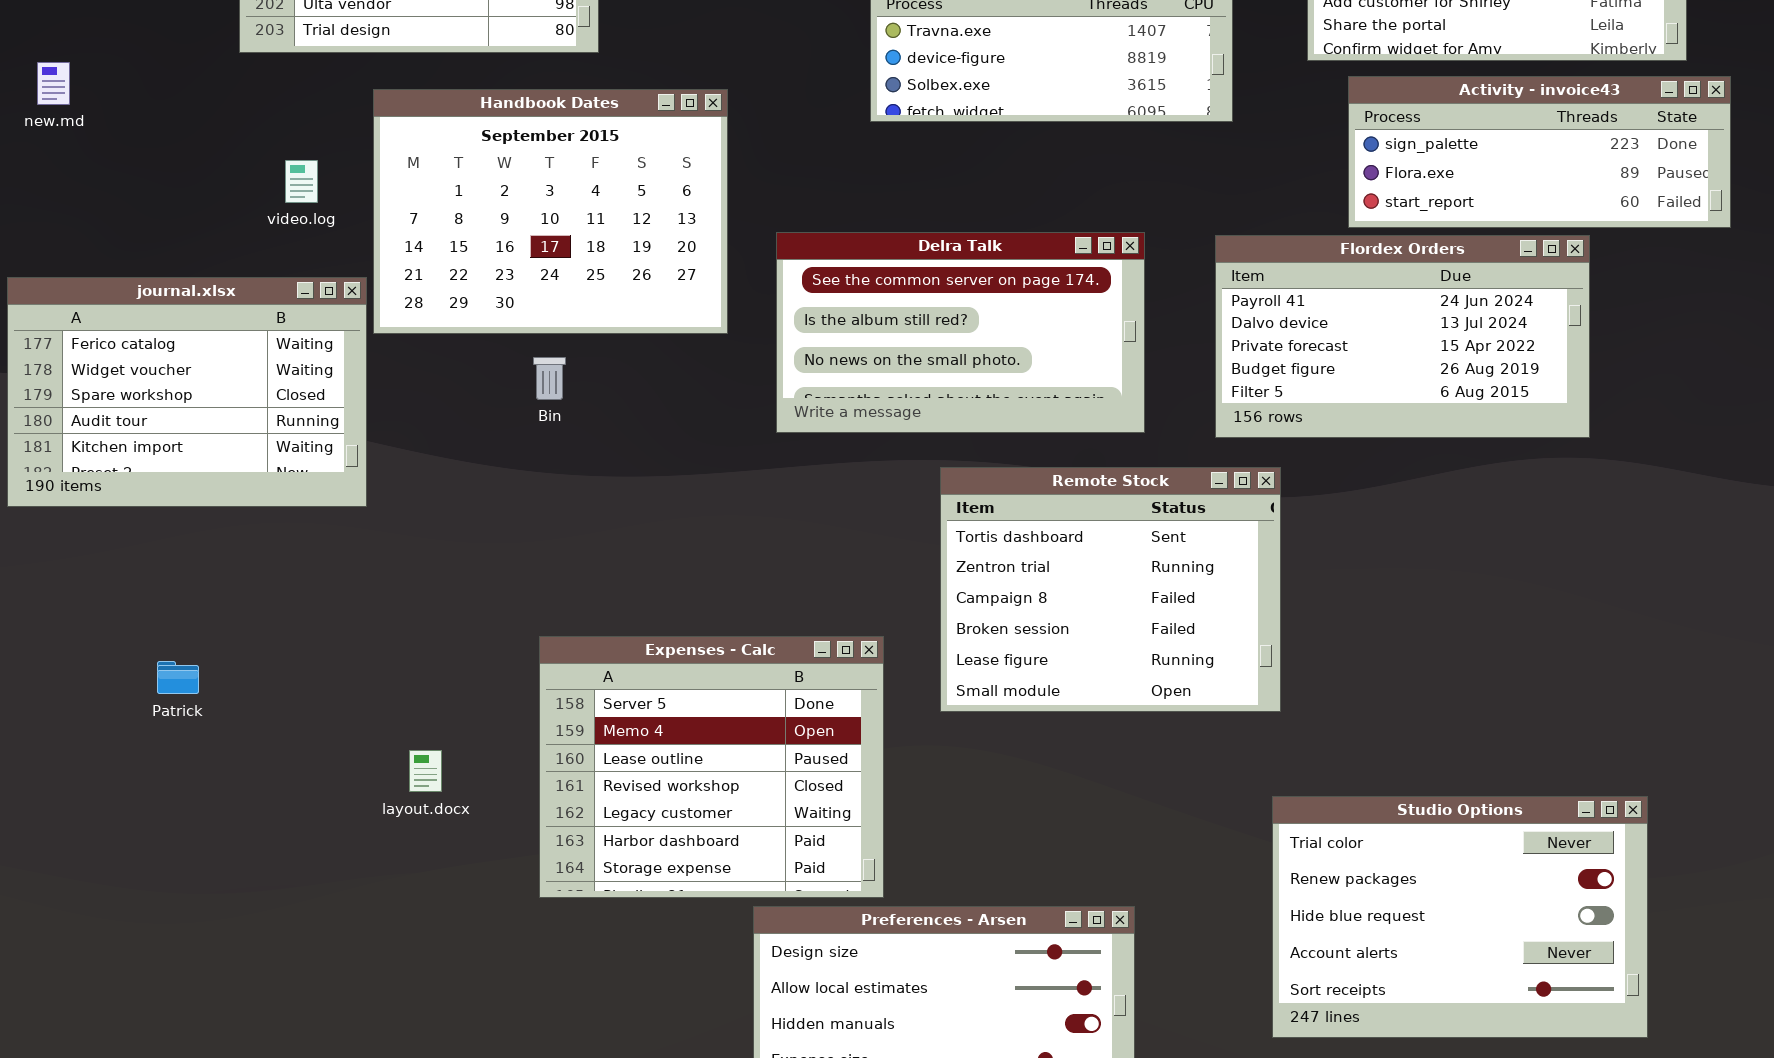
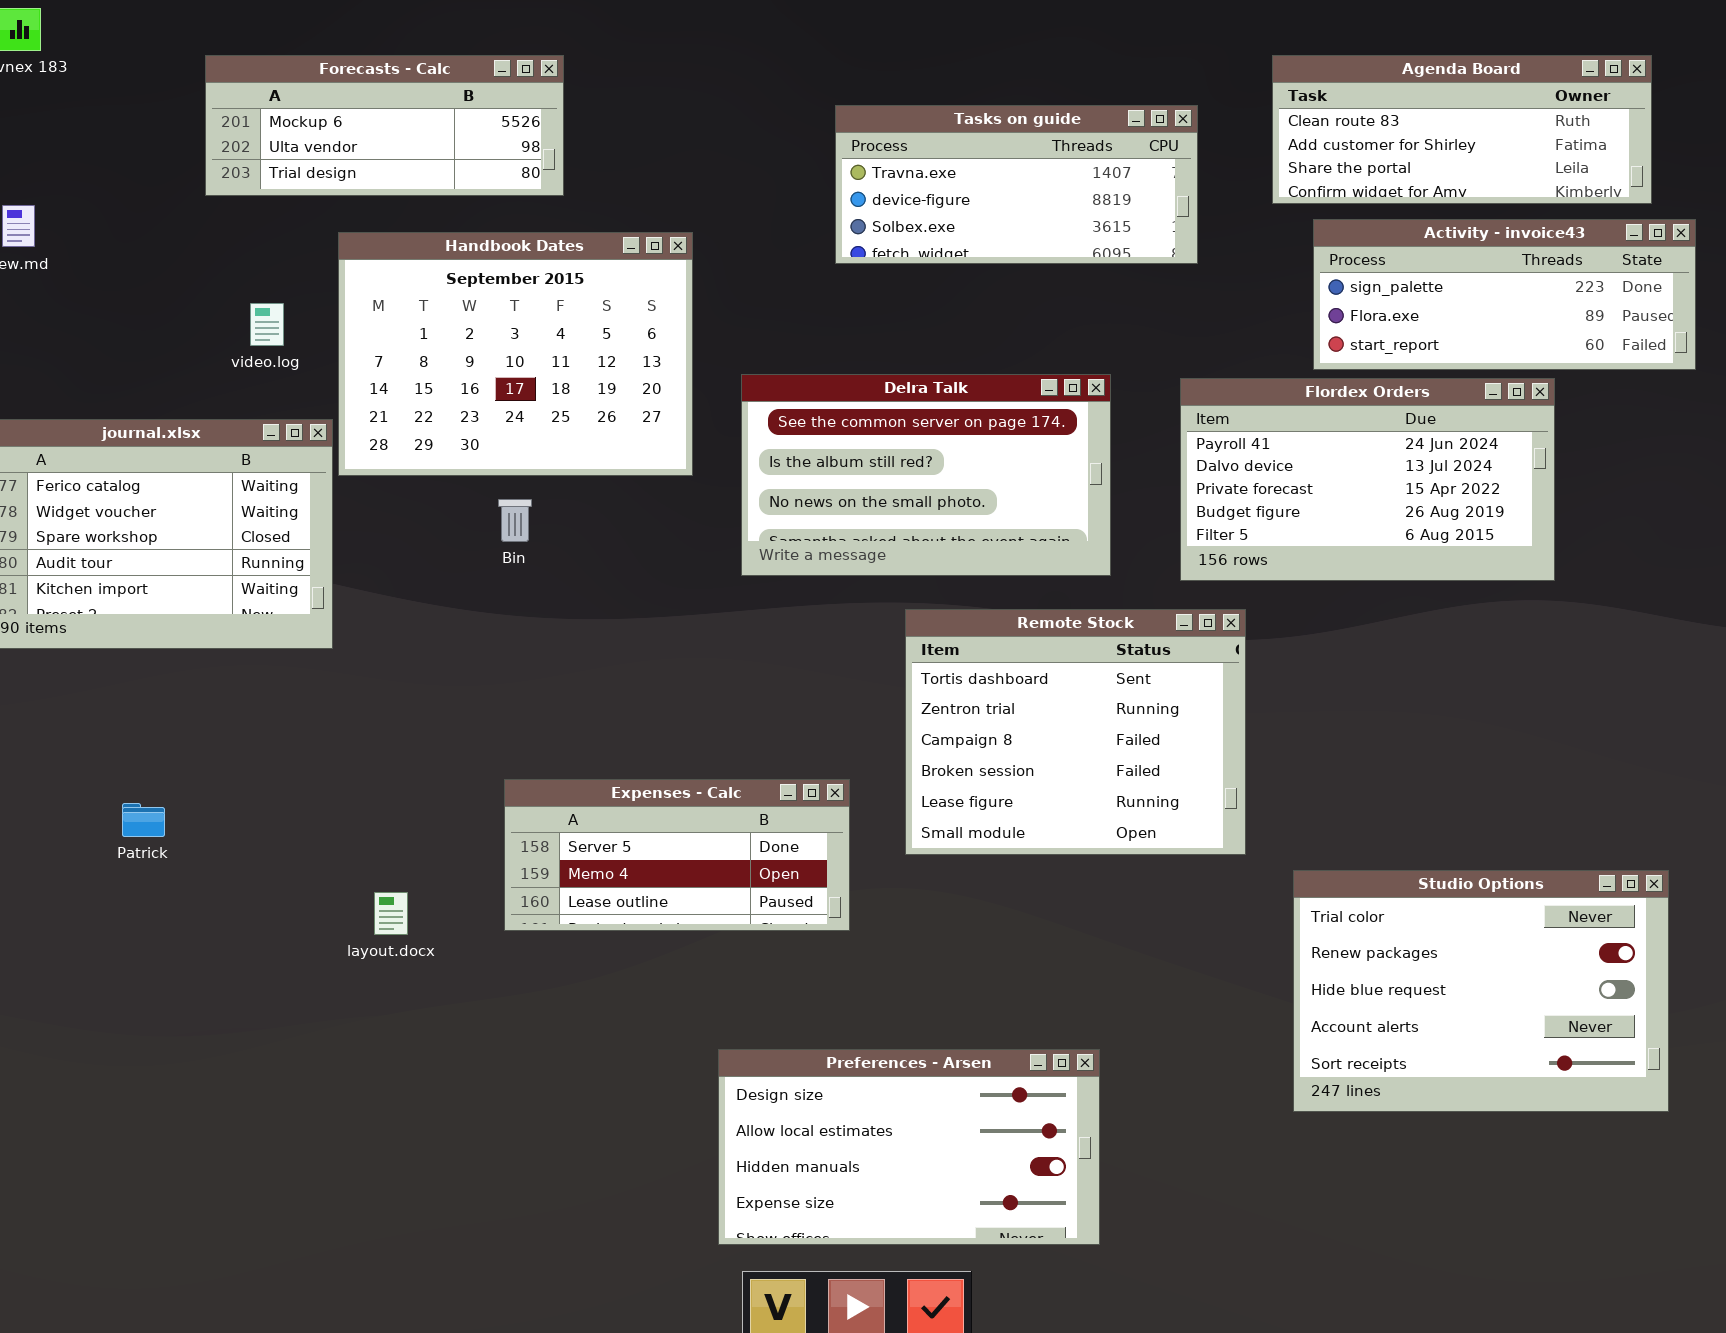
Expenses - Calc: [539,636,884,898] -> [504,779,850,931], resized
Studio Options: [1272,796,1648,1038] -> [1293,870,1669,1112], moved

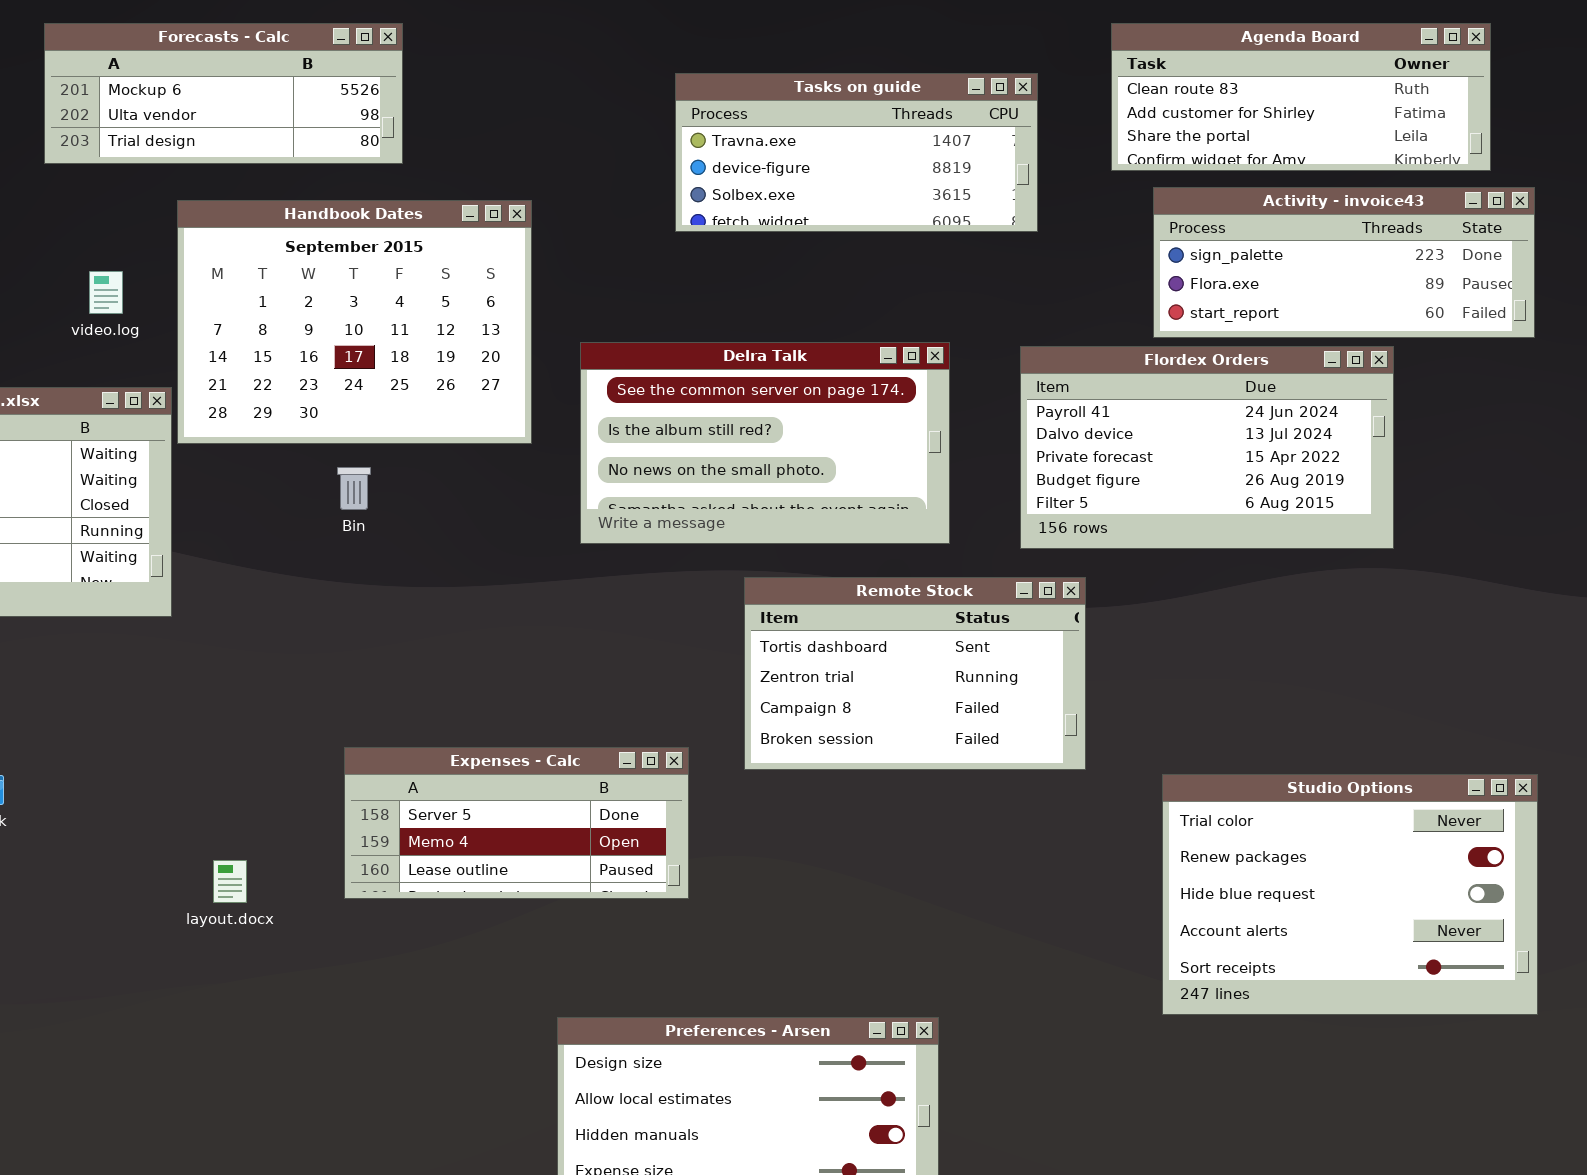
Remote Stock: [905,609,1246,855] -> [744,577,1086,770], resized
Studio Options: [1293,870,1669,1112] -> [1162,774,1538,1015], moved

